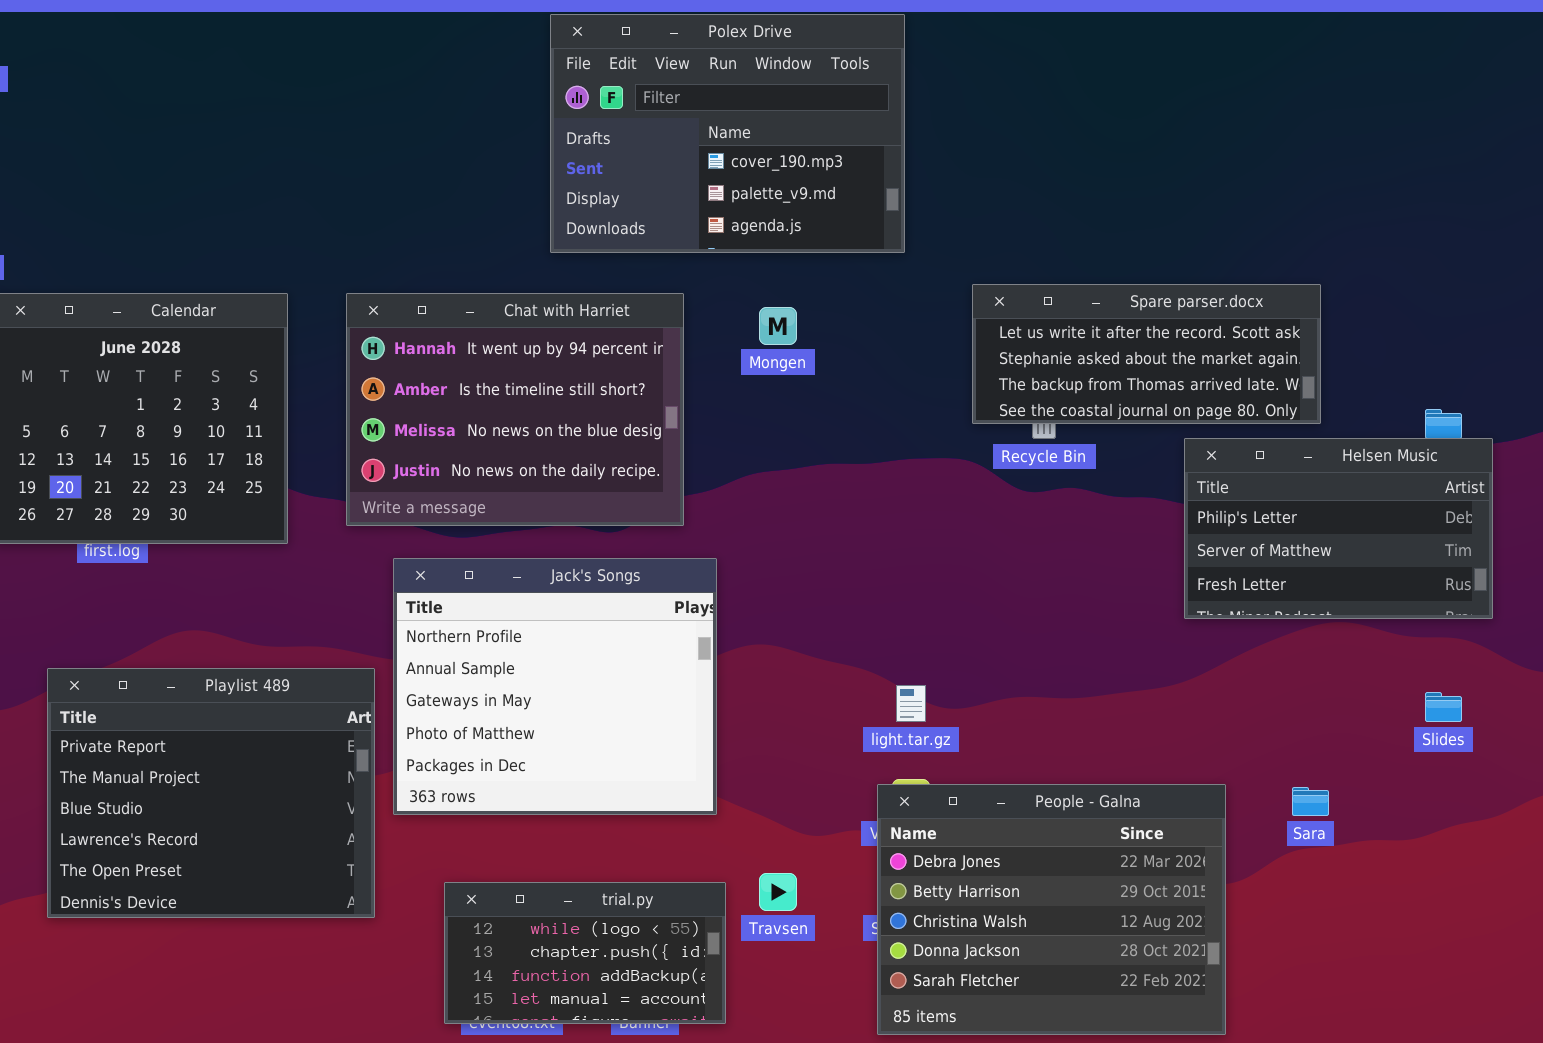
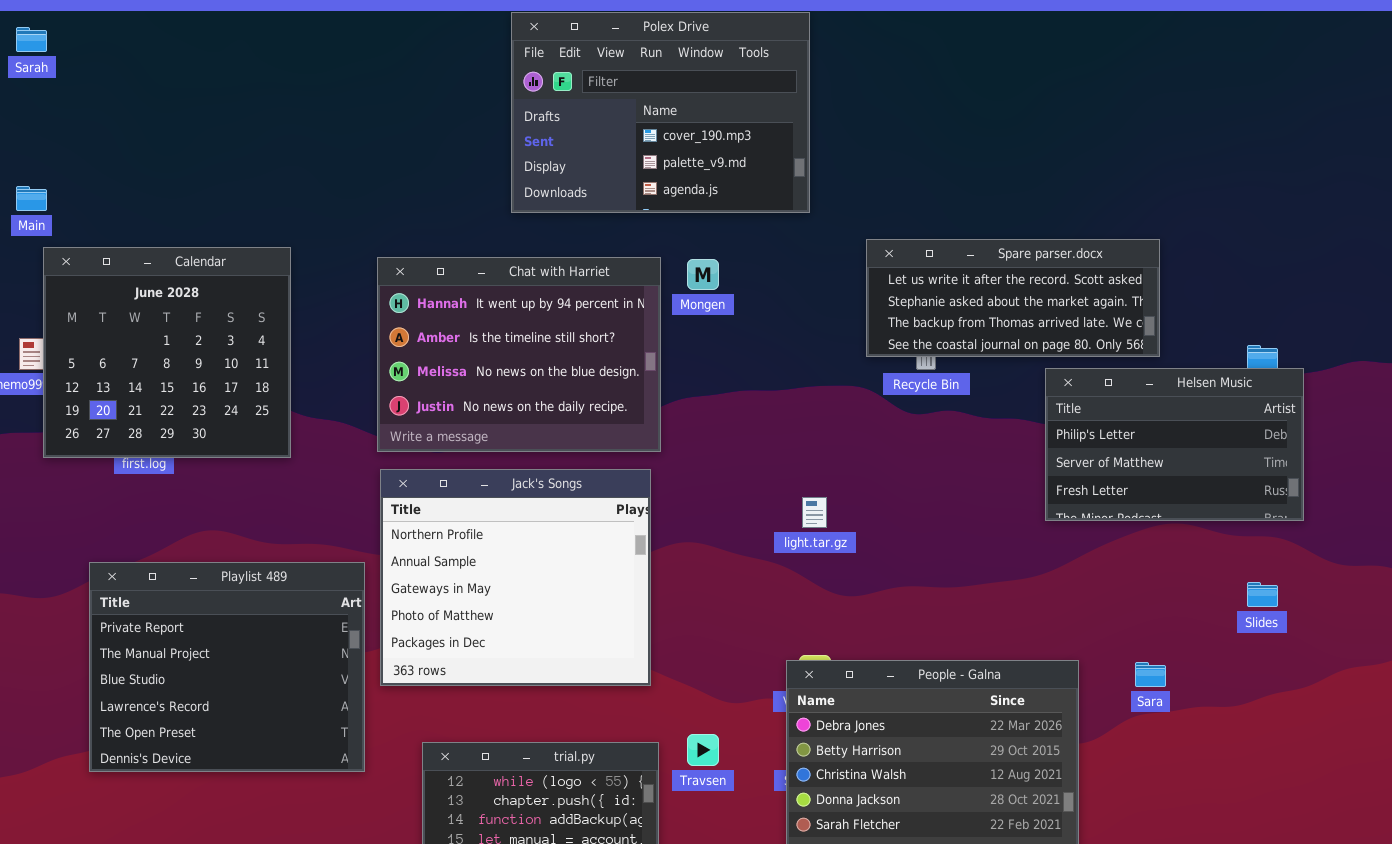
Chat with Harriet: [346,293,684,526] -> [377,257,661,452], moved
light.tar.gz: [896,685,926,722] -> [802,497,827,528], moved

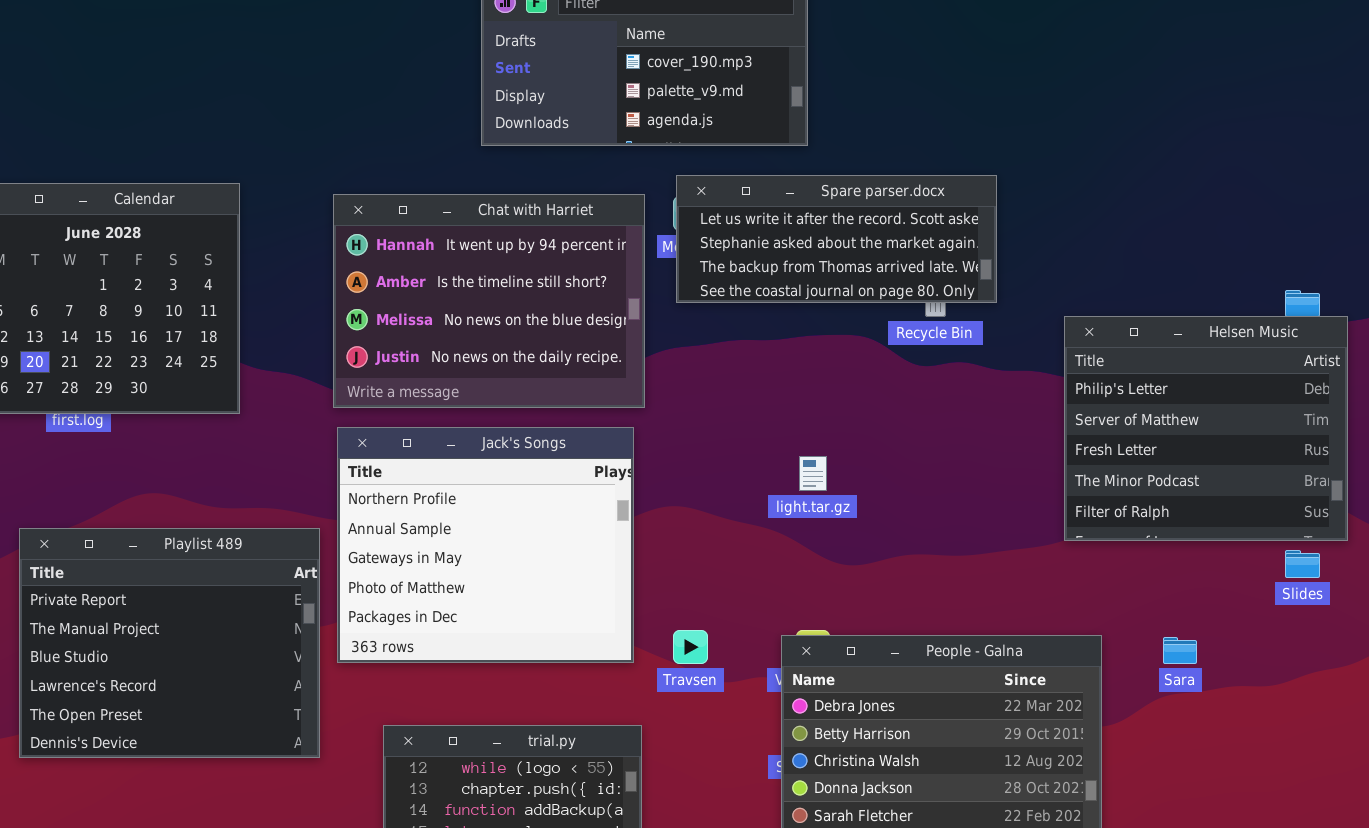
Spare parser.docx: [866,239,1160,357] -> [676,175,997,303], moved
Helsen Music: [1045,368,1304,521] -> [1064,316,1348,541], resized
Travsen: [687,734,719,766] -> [673,630,708,664], moved

